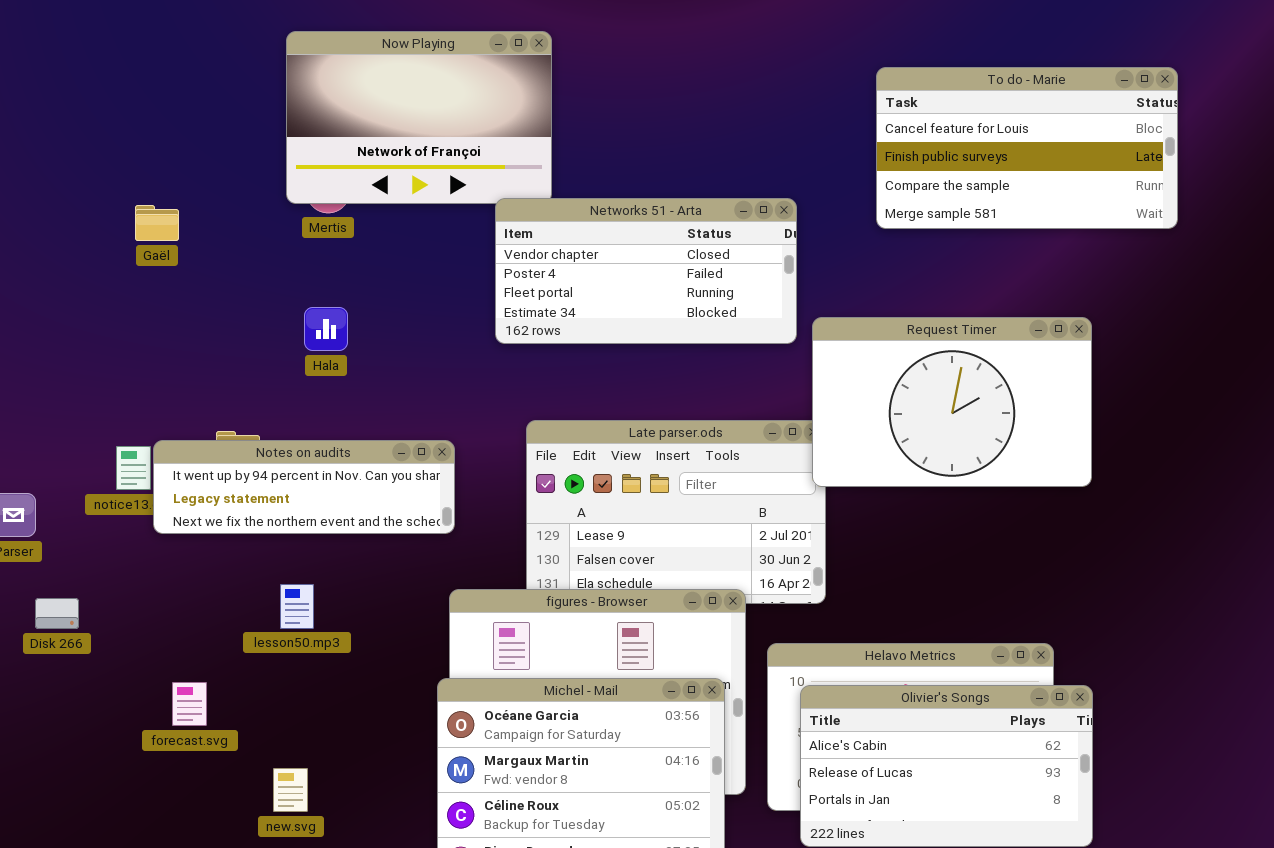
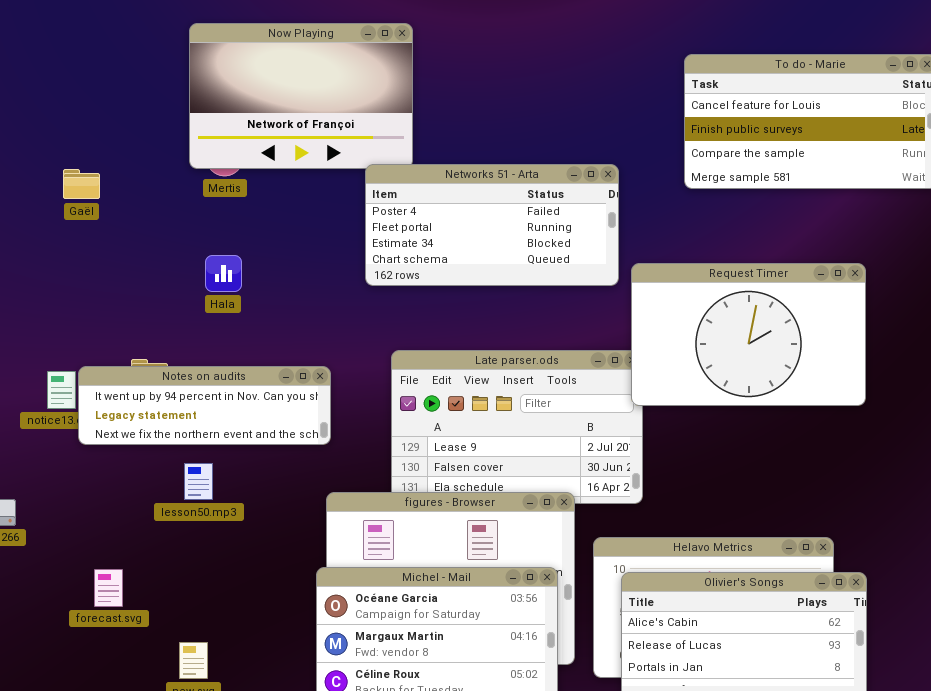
Networks 51 - Arta: [495,198,797,344] -> [365,164,619,286], scrolled down 1 row
lesson50.mp3: [280,584,314,629] -> [184,463,213,500], moved

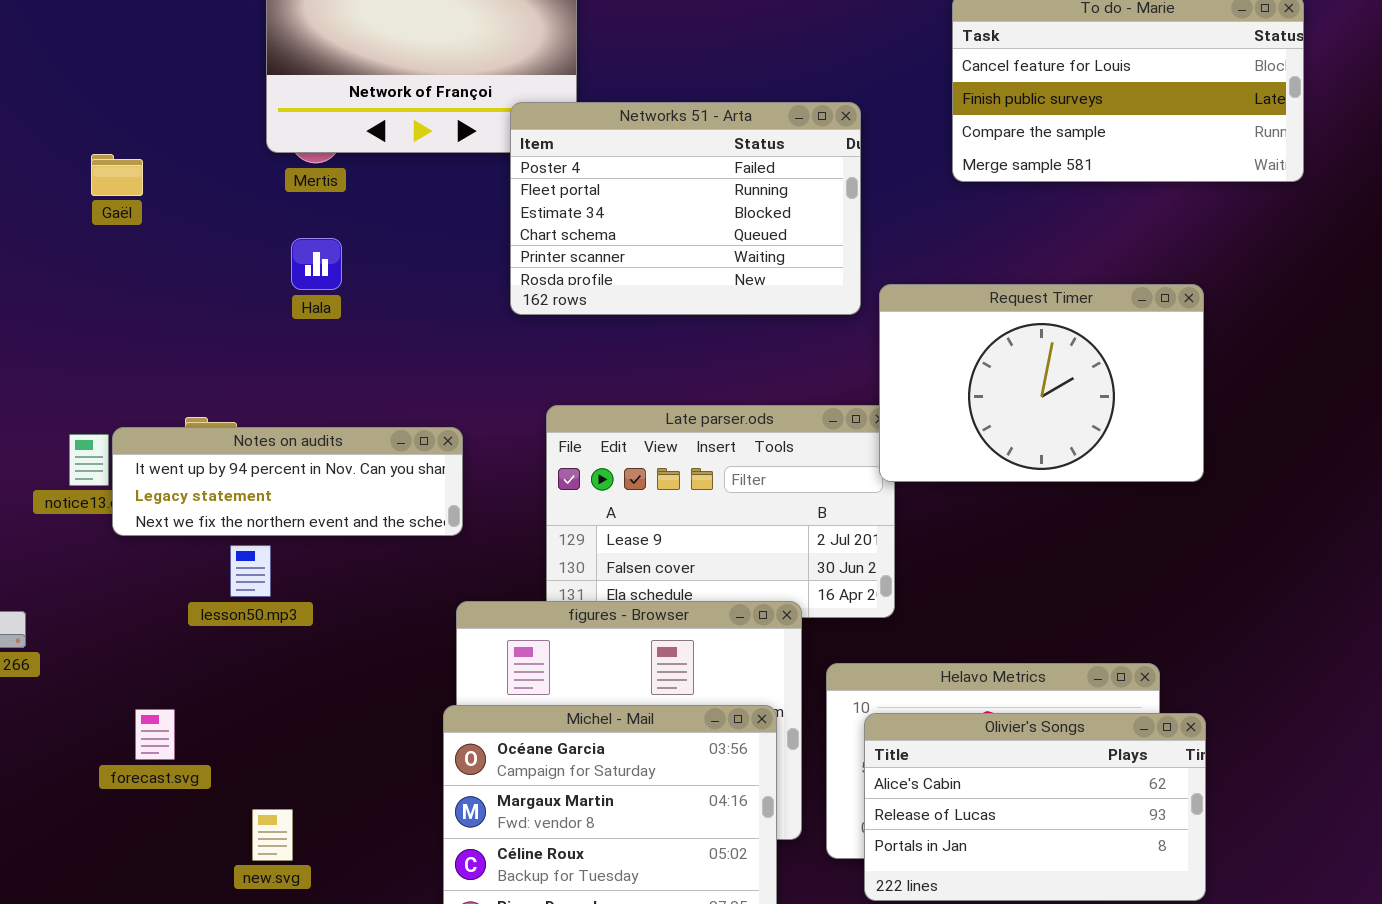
Networks 51 - Arta: [365,164,619,286] -> [510,102,861,315], resized
Hala: [205,255,242,292] -> [291,238,342,290], moved
lesson50.mp3: [184,463,213,500] -> [230,545,271,597], moved

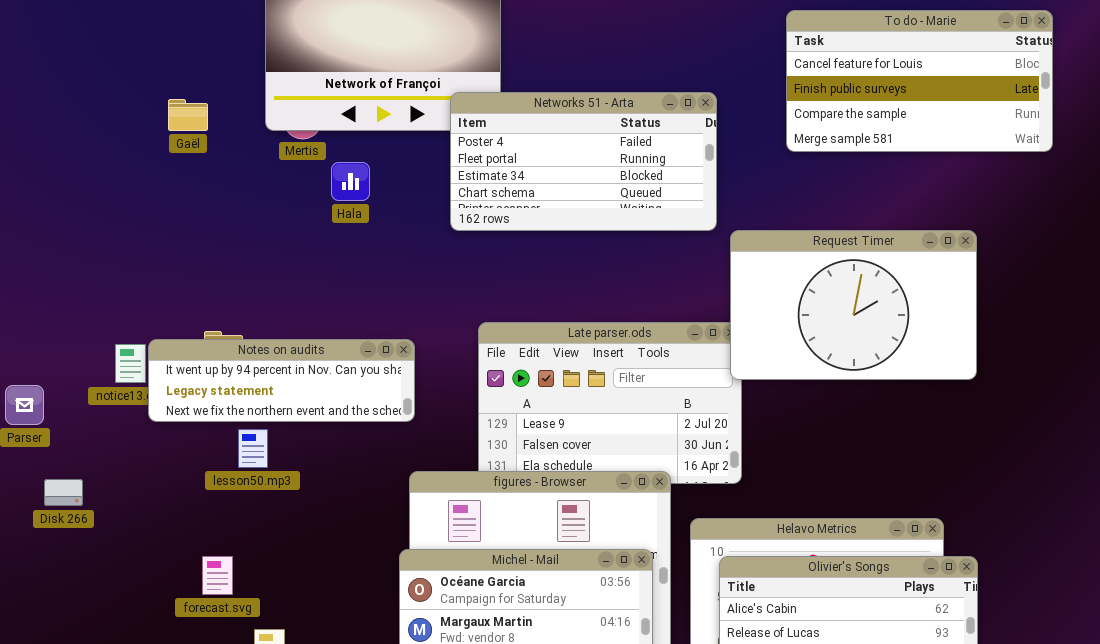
Networks 51 - Arta: [510,102,861,315] -> [450,92,717,231], resized
Gaël: [91,154,143,196] -> [168,99,208,131], moved
Hala: [291,238,342,290] -> [331,162,370,201], moved
forecast.svg: [135,709,175,760] -> [202,556,233,595], moved

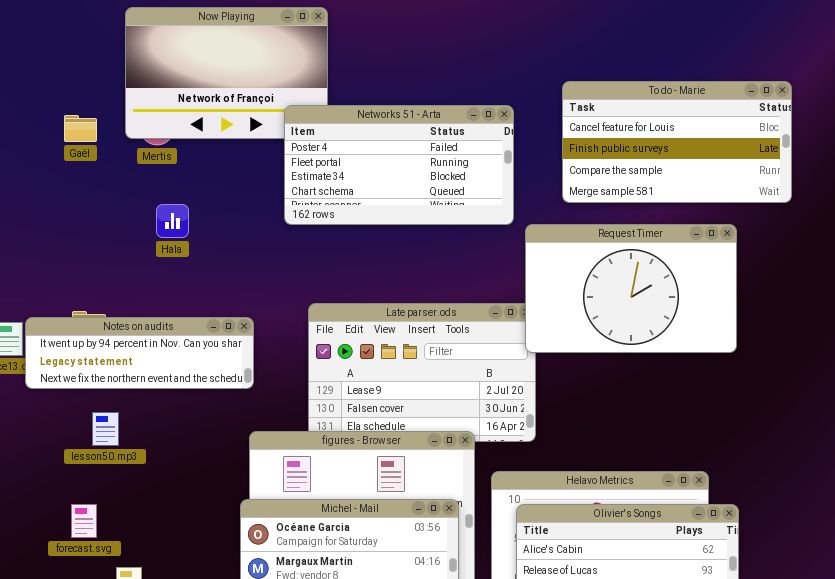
To do - Marie: [786,10,1053,152] -> [562,81,792,203], moved
Gaël: [168,99,208,131] -> [64,115,97,142], moved
Hala: [331,162,370,201] -> [156,204,189,238], moved
lesson50.mp3: [238,429,268,468] -> [92,412,119,446], moved

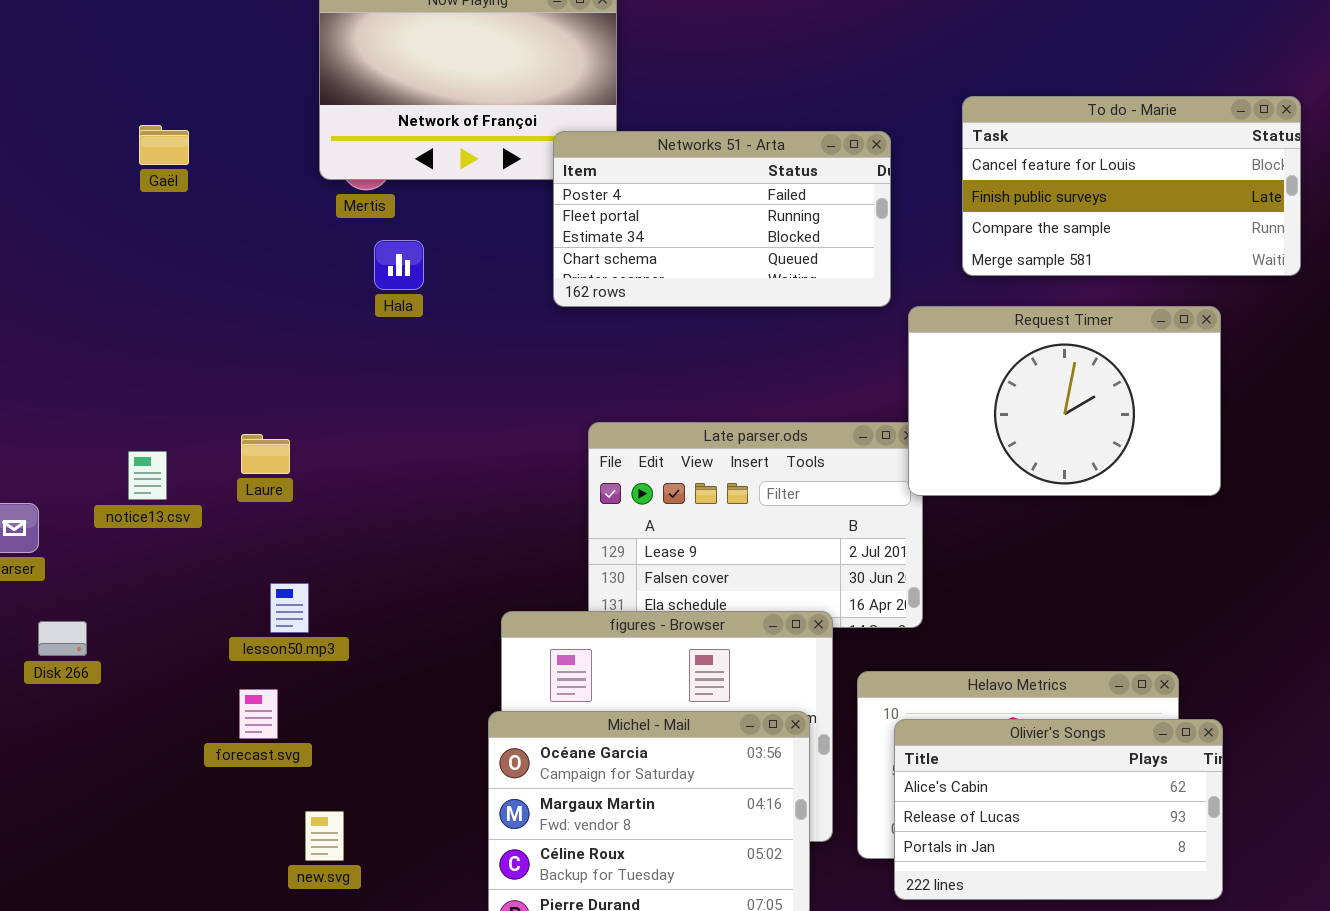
Gaël: [64,115,97,142] -> [139,125,189,165], moved
Hala: [156,204,189,238] -> [374,240,424,290], moved
Notes on audits: [25,317,254,389] -> none, closed
forecast.svg: [71,504,97,538] -> [239,689,278,739], moved

